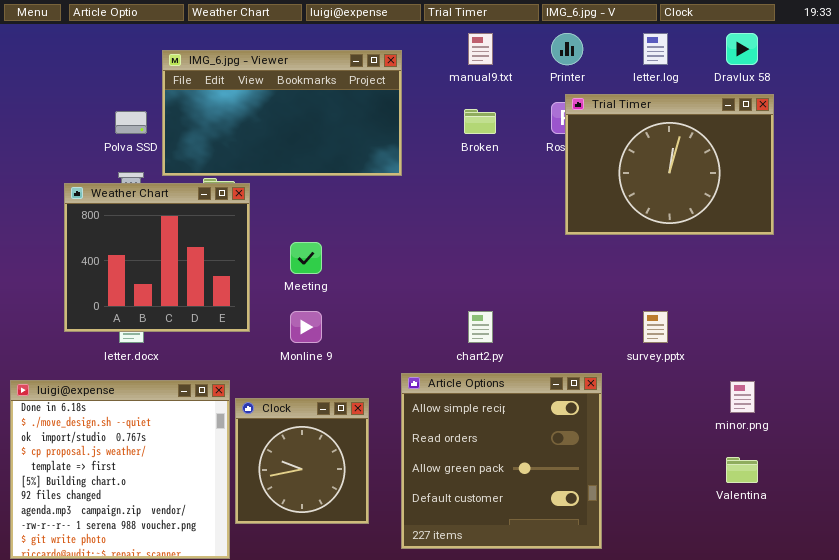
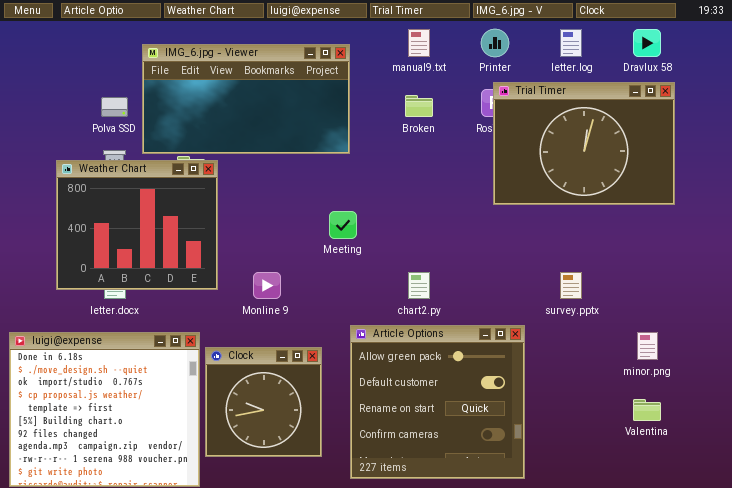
Meeting: [290,242,322,274] -> [329,211,357,239], moved
Article Options: [401,373,602,549] -> [350,325,525,479], scrolled down 2 rows

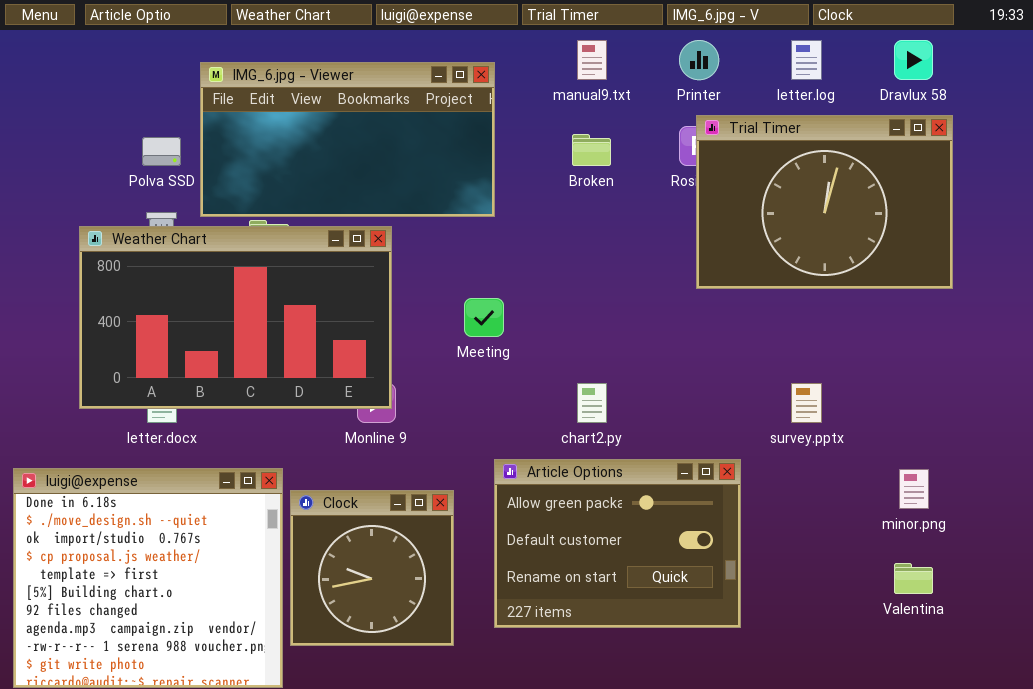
Weather Chart: [56,160,218,290] -> [79,226,392,409], resized
Article Options: [350,325,525,479] -> [494,459,741,628], resized

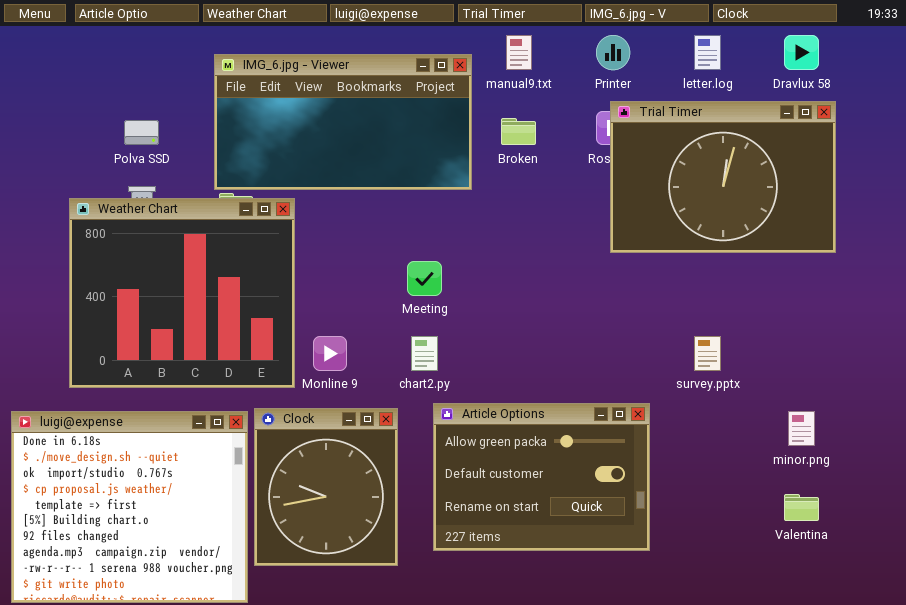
IMG_6.jpg - Viewer: [200,62,495,217] -> [214,54,472,190], moved
Weather Chart: [79,226,392,409] -> [69,198,295,388], resized
chart2.py: [577,383,607,423] -> [411,336,438,371], moved
Clock: [290,490,454,646] -> [254,408,398,566], resized

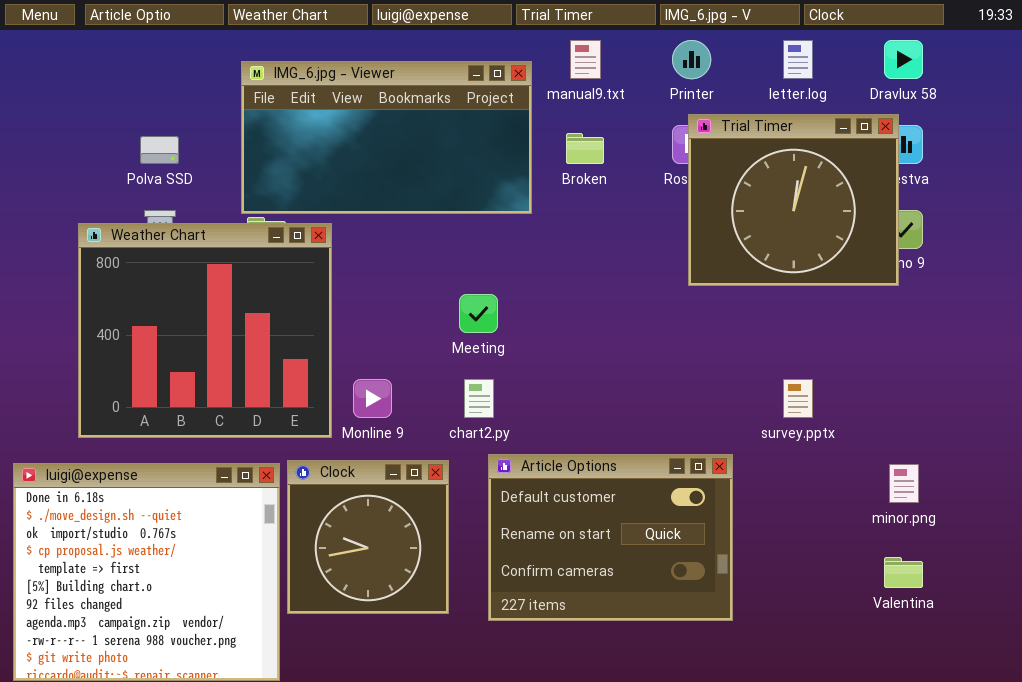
Trial Timer: [610,101,836,253] -> [688,114,899,286], resized
Article Options: [433,403,650,551] -> [488,454,733,621], scrolled down 1 row
Clock: [254,408,398,566] -> [287,460,449,614], resized

